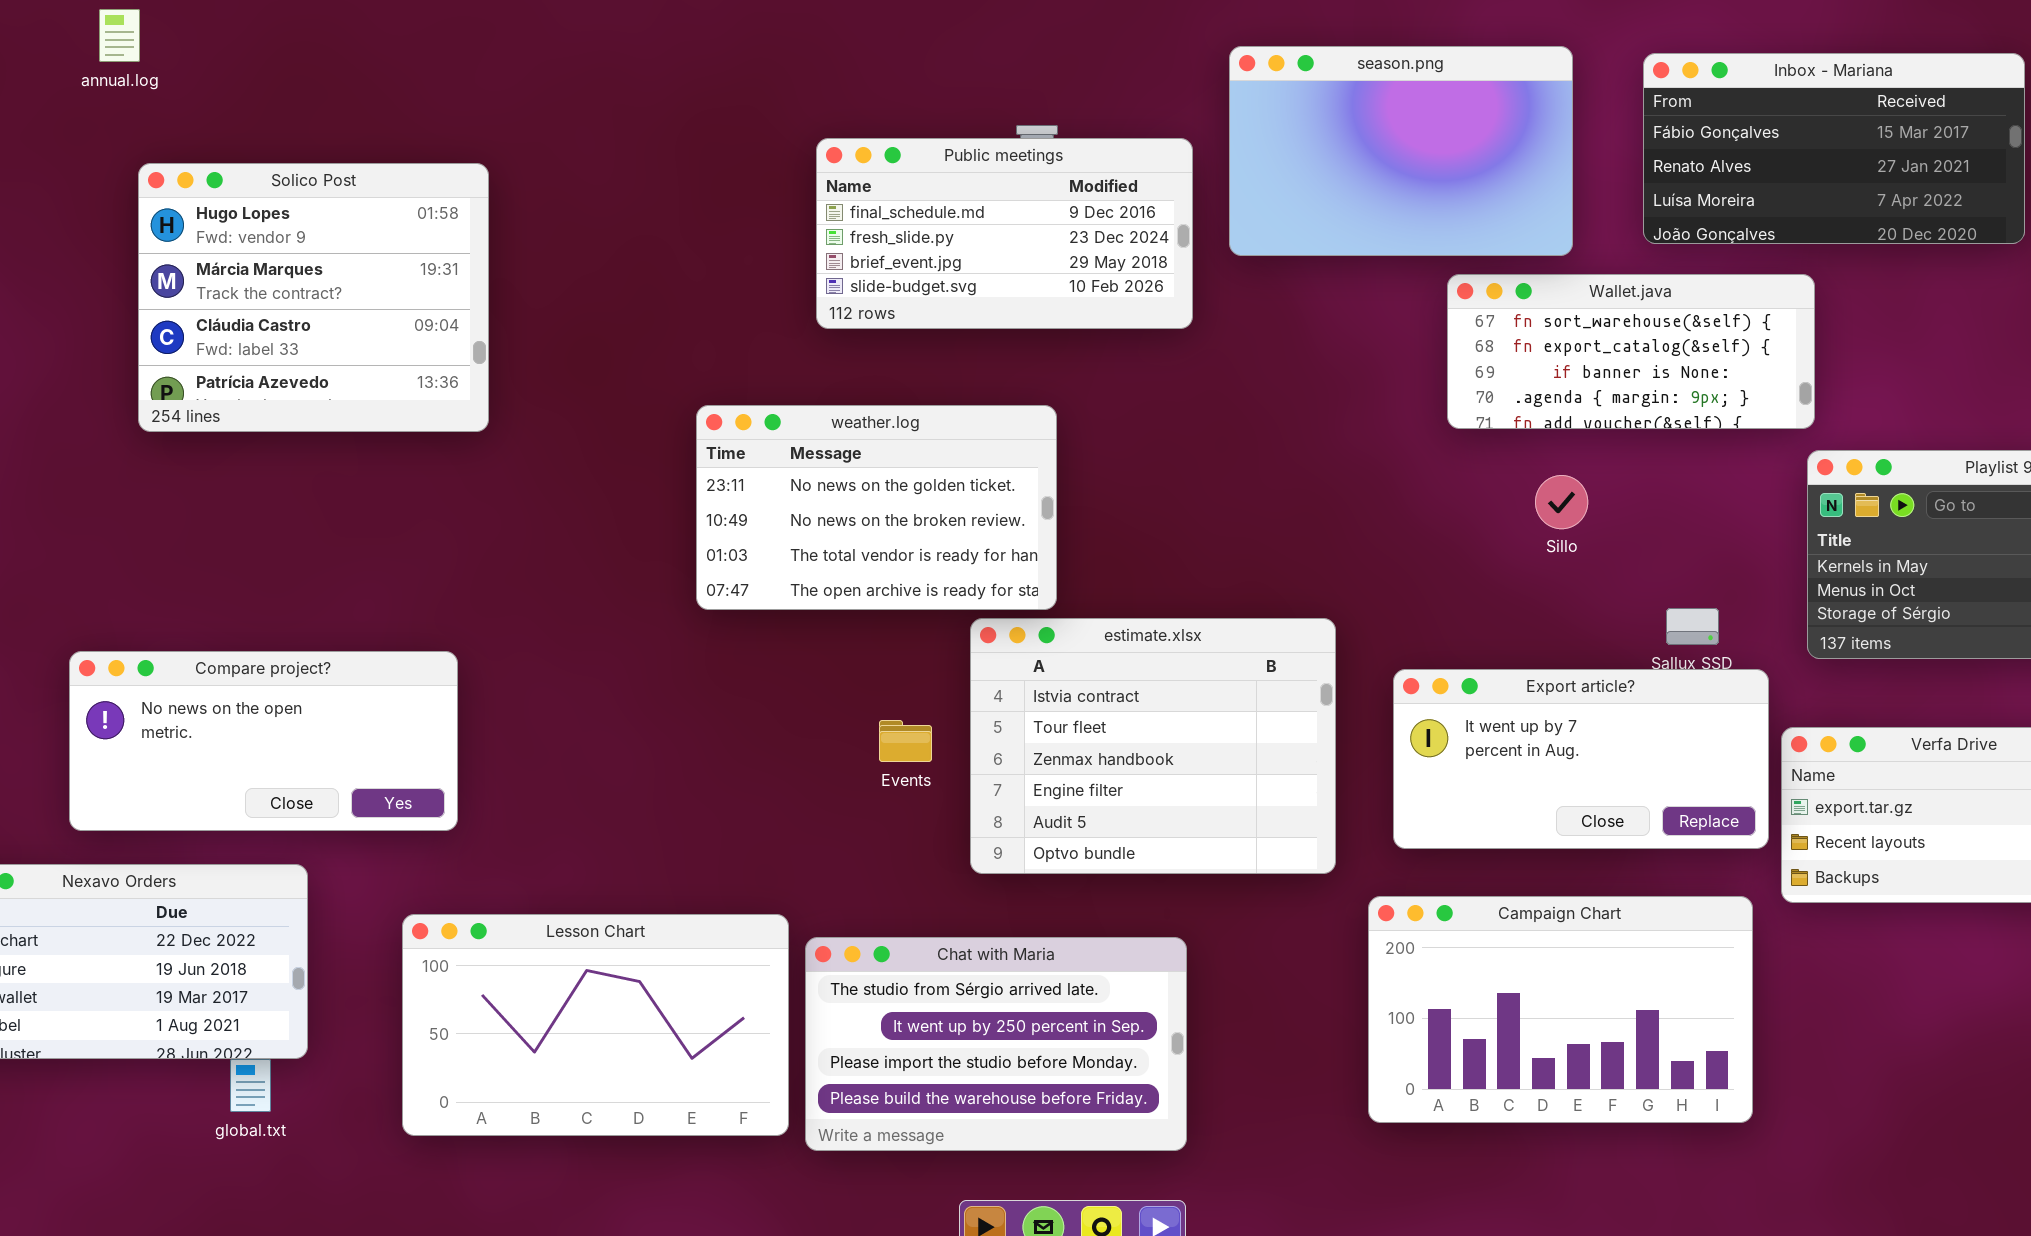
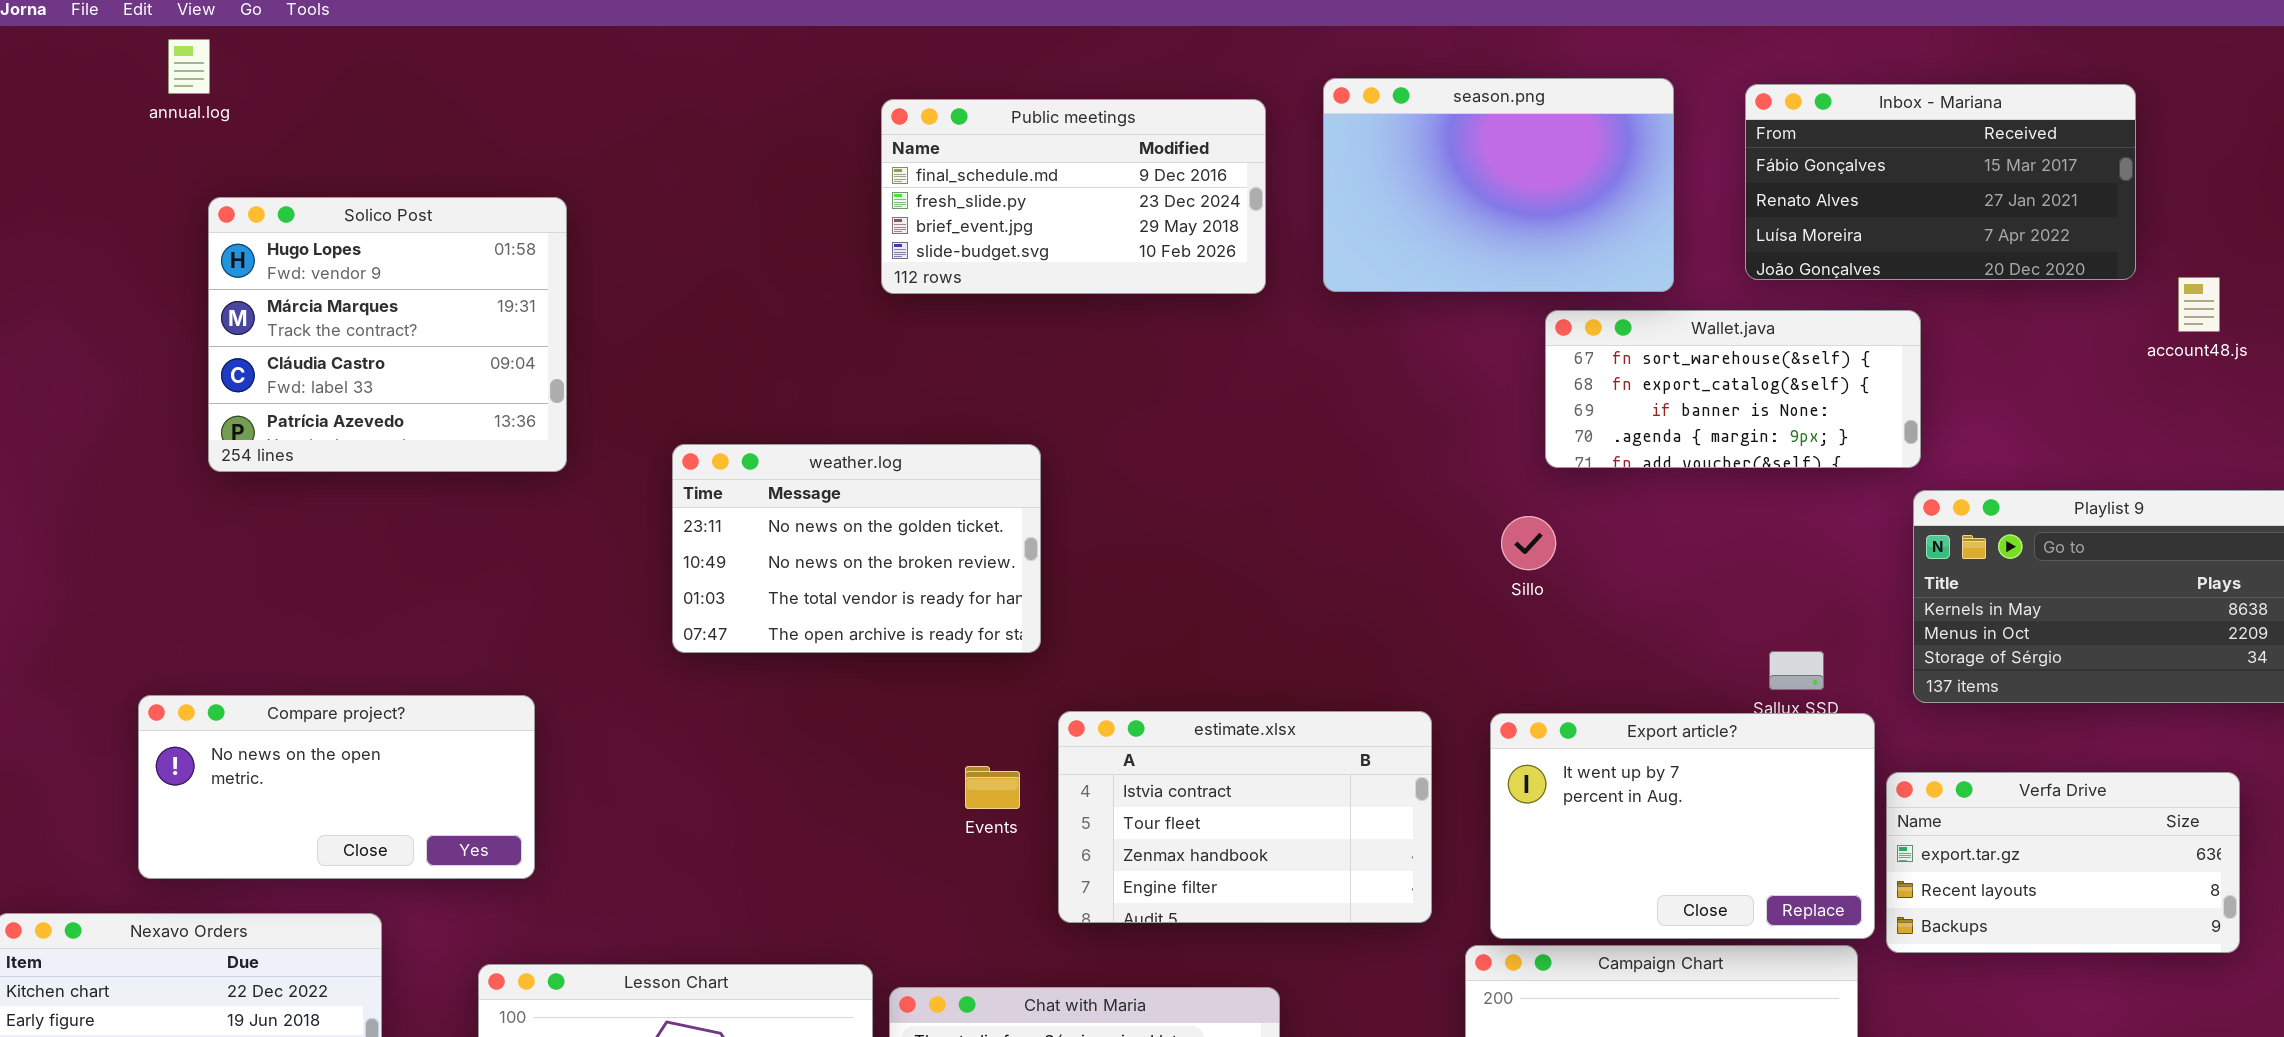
Public meetings: [816,138,1193,329] -> [881,99,1266,294], moved
weather.log: [696,405,1057,610] -> [672,444,1041,653], moved
Sillo: [1535,475,1588,529] -> [1501,516,1556,570], moved
estimate.xlsx: [970,618,1336,874] -> [1058,711,1432,923], resized
Export article?: [1393,669,1769,849] -> [1490,713,1875,939], resized

